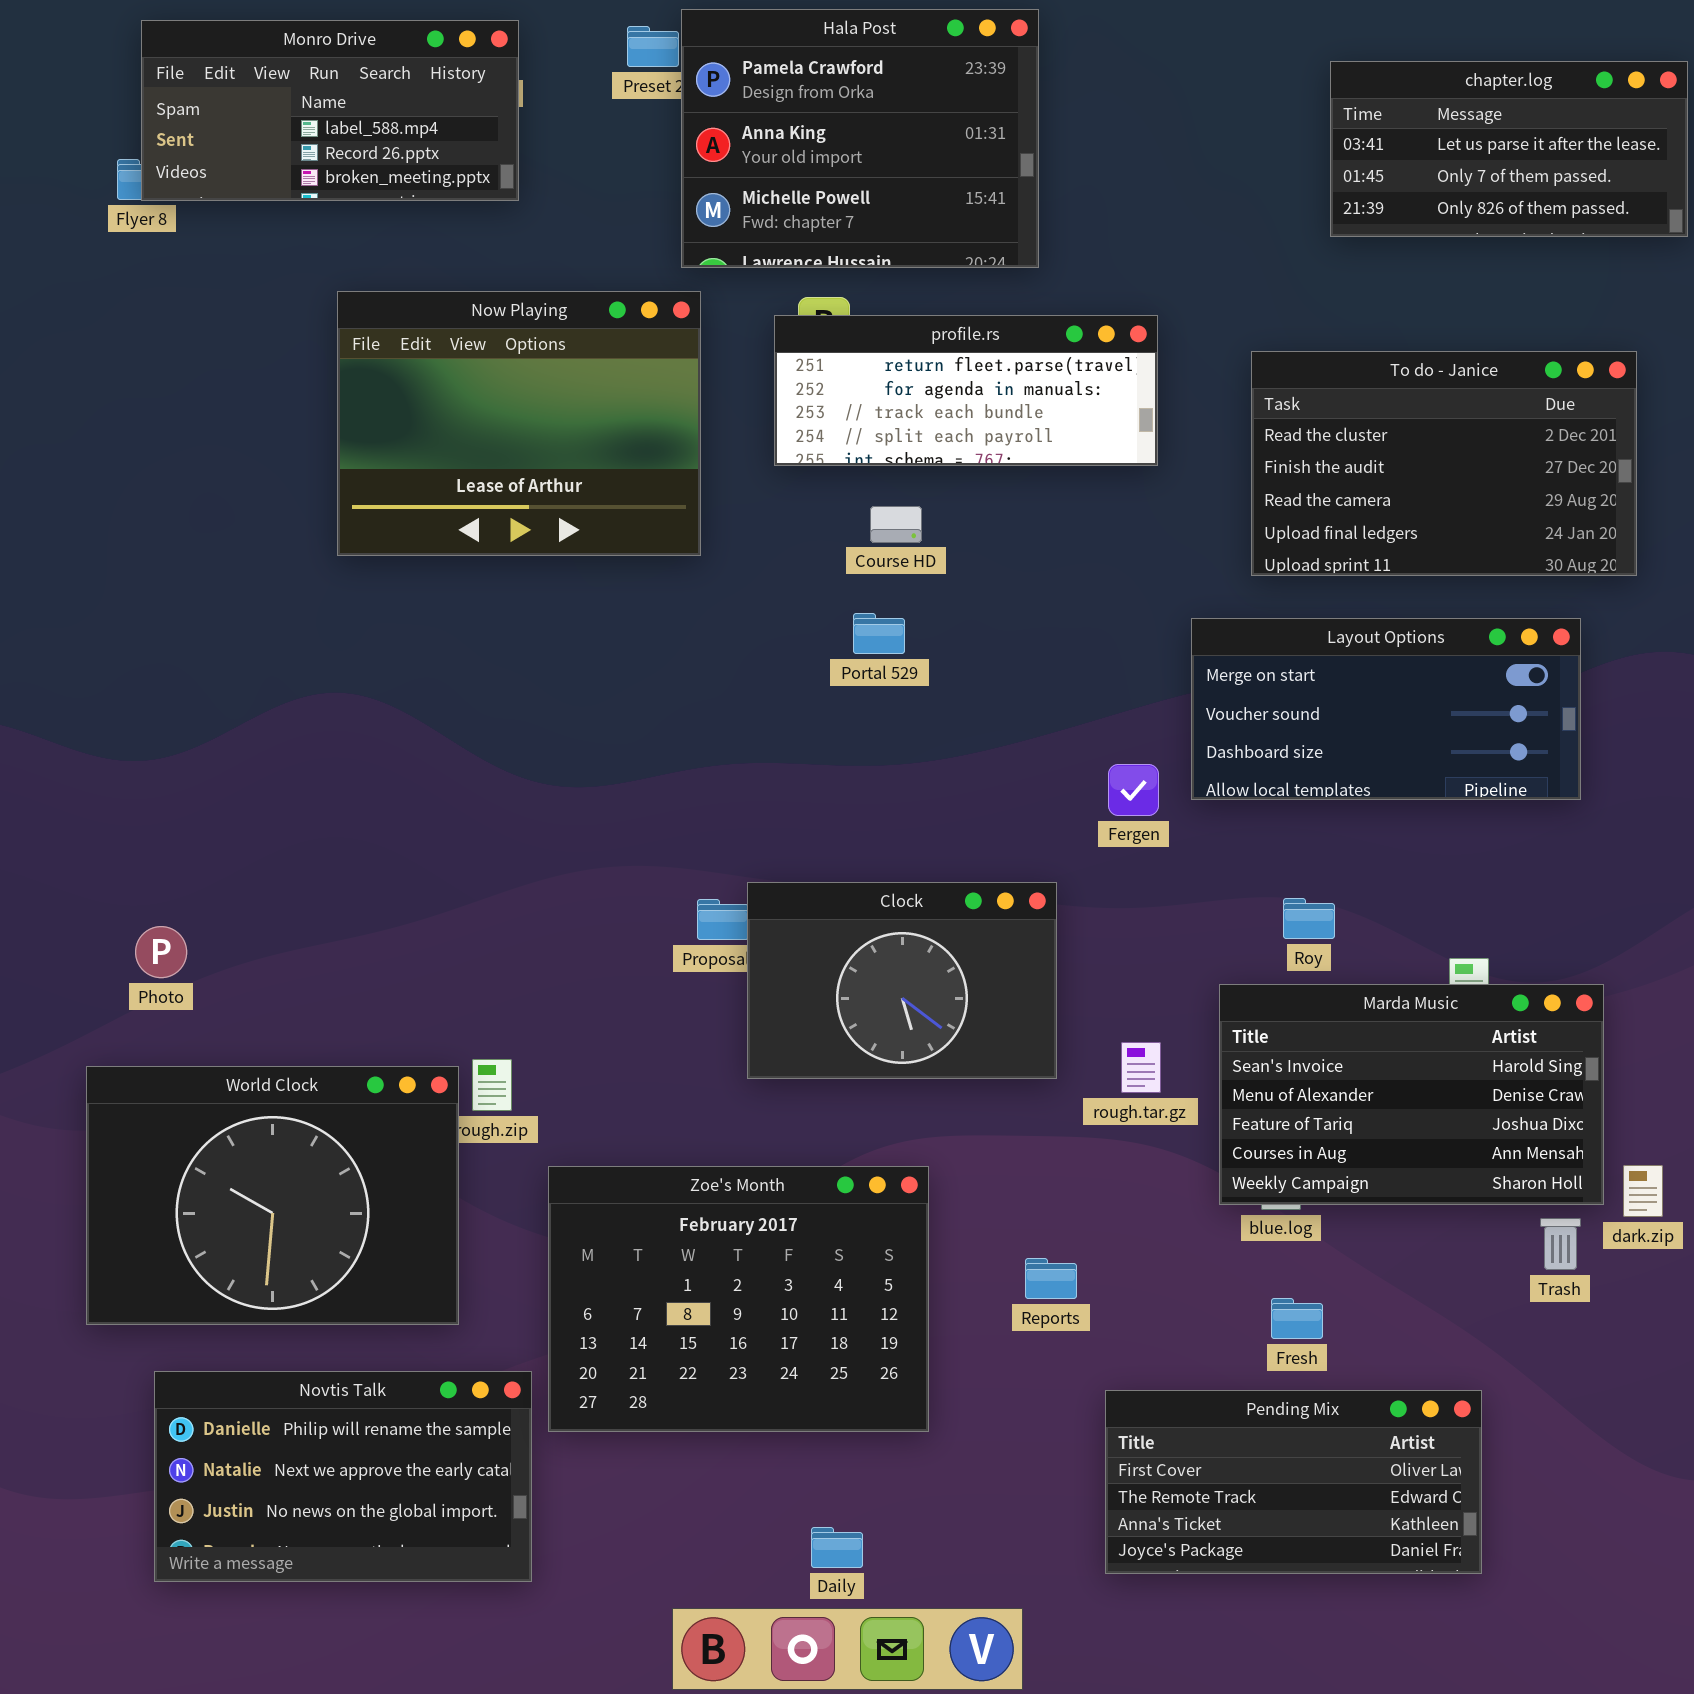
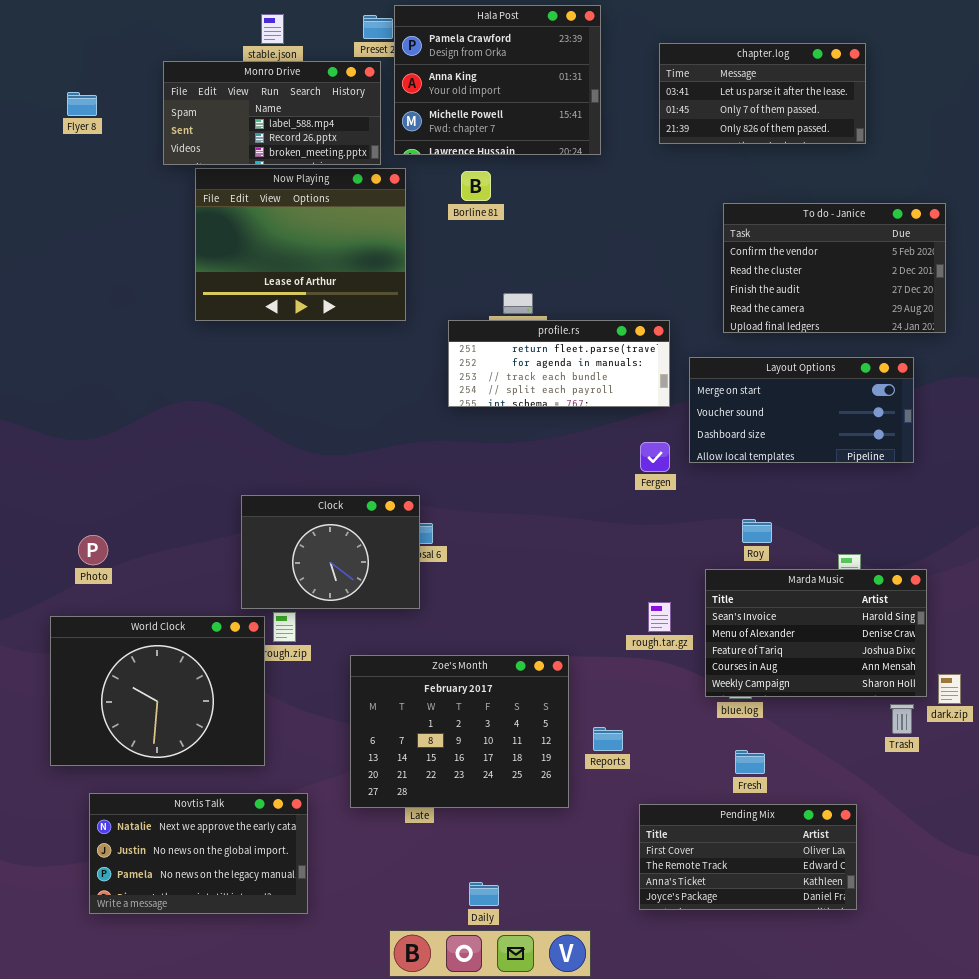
Monro Drive: [141,20,519,201] -> [163,61,381,165], moved
chapter.log: [1330,61,1688,237] -> [659,43,866,144], moved
profile.rs: [774,315,1158,466] -> [448,320,670,407], moved
To do - Janice: [1251,351,1637,576] -> [723,203,946,333], scrolled up 1 row
Clock: [747,882,1057,1079] -> [241,495,420,609], moved
Zoe's Month: [548,1166,929,1432] -> [350,655,569,808], moved
Novtis Talk: [154,1371,532,1582] -> [89,793,308,914], scrolled down 1 row

